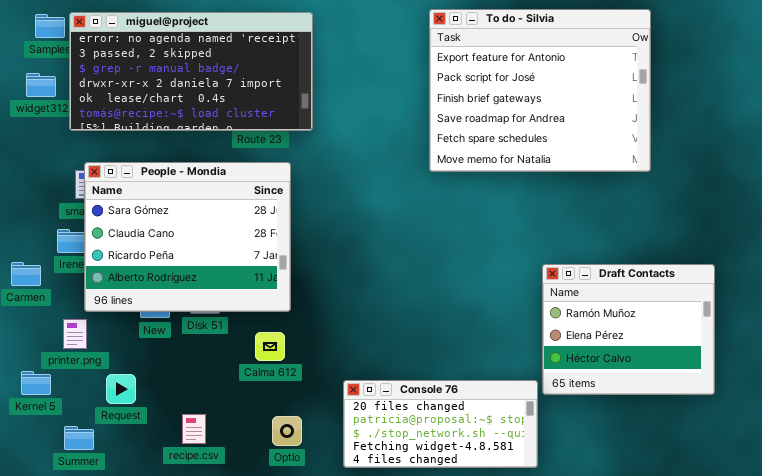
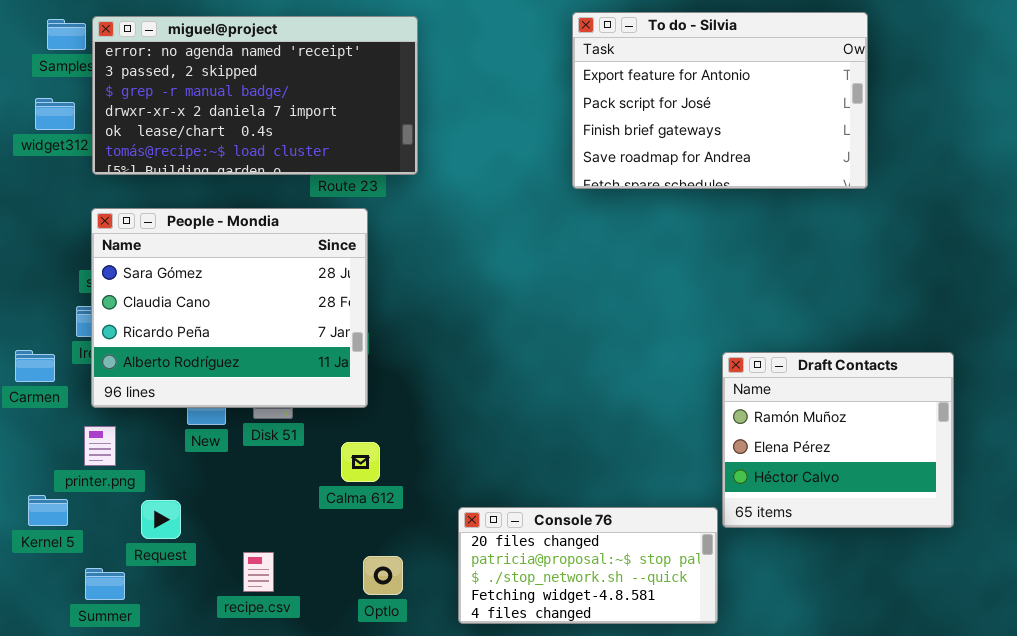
To do - Silvia: [429,9,651,172] -> [572,12,868,189], resized
People - Mondia: [84,162,291,312] -> [91,208,368,408], moved

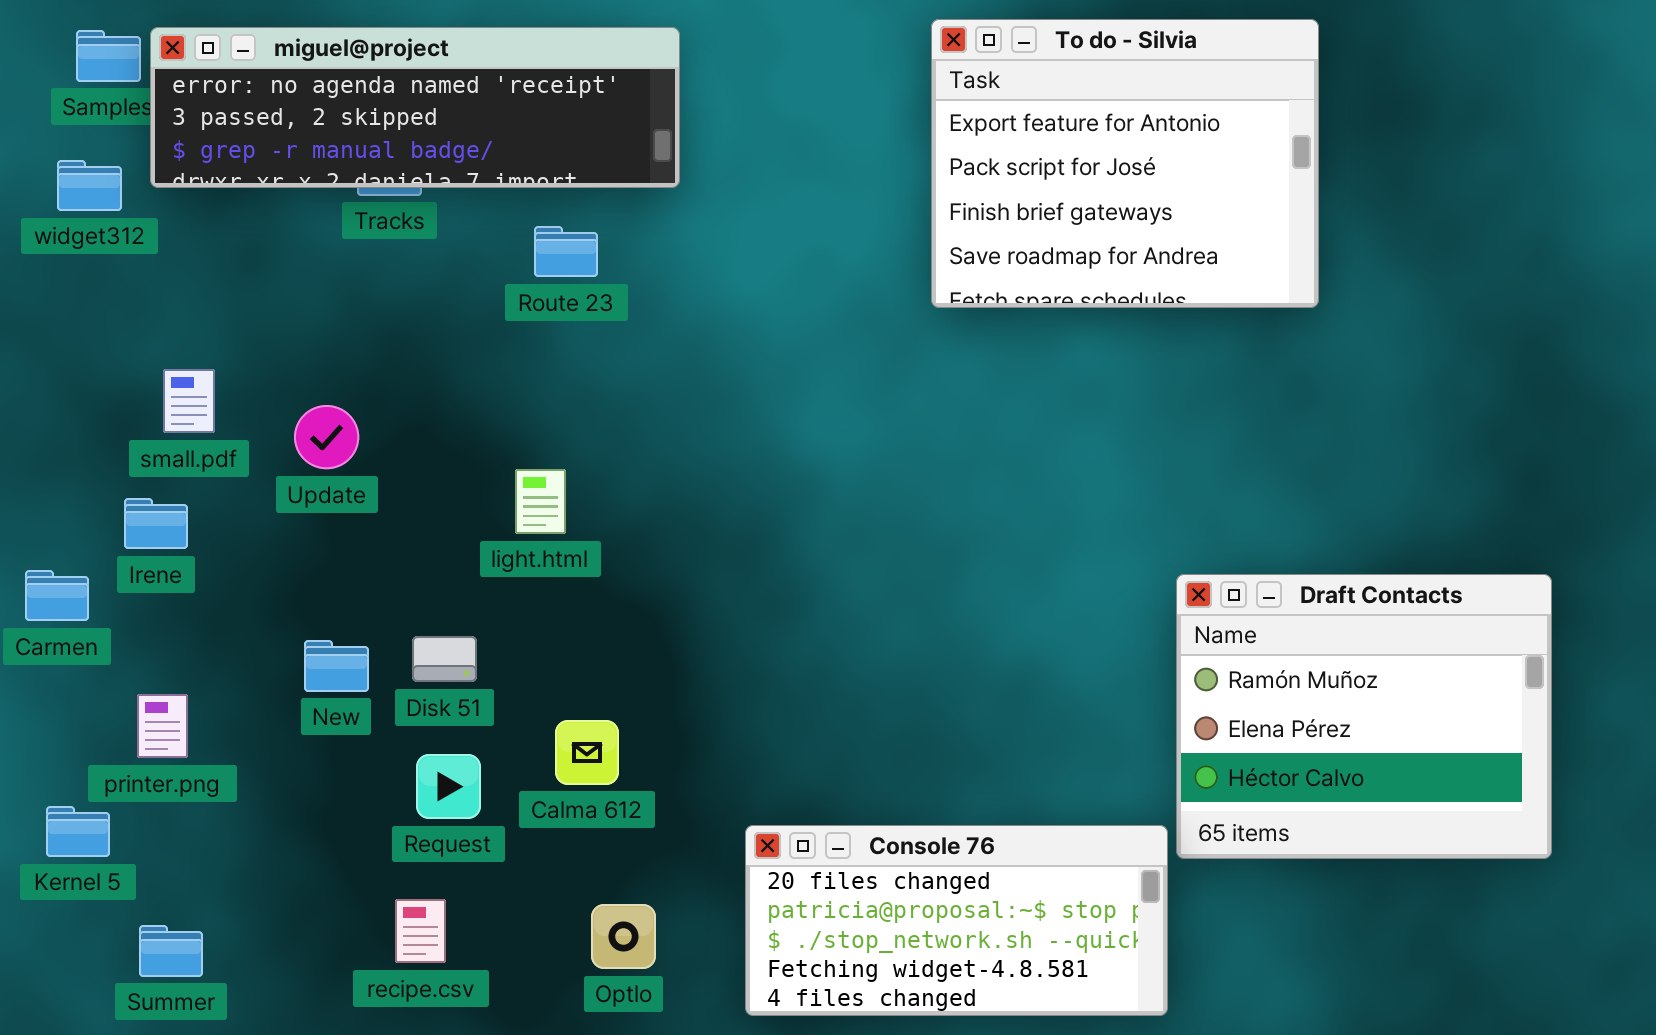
To do - Silvia: [572,12,868,189] -> [931,19,1319,308], resized
miguel@project: [92,16,418,175] -> [150,27,680,188], resized
People - Mondia: [91,208,368,408] -> none, closed
Request: [141,500,181,539] -> [416,754,481,819], moved

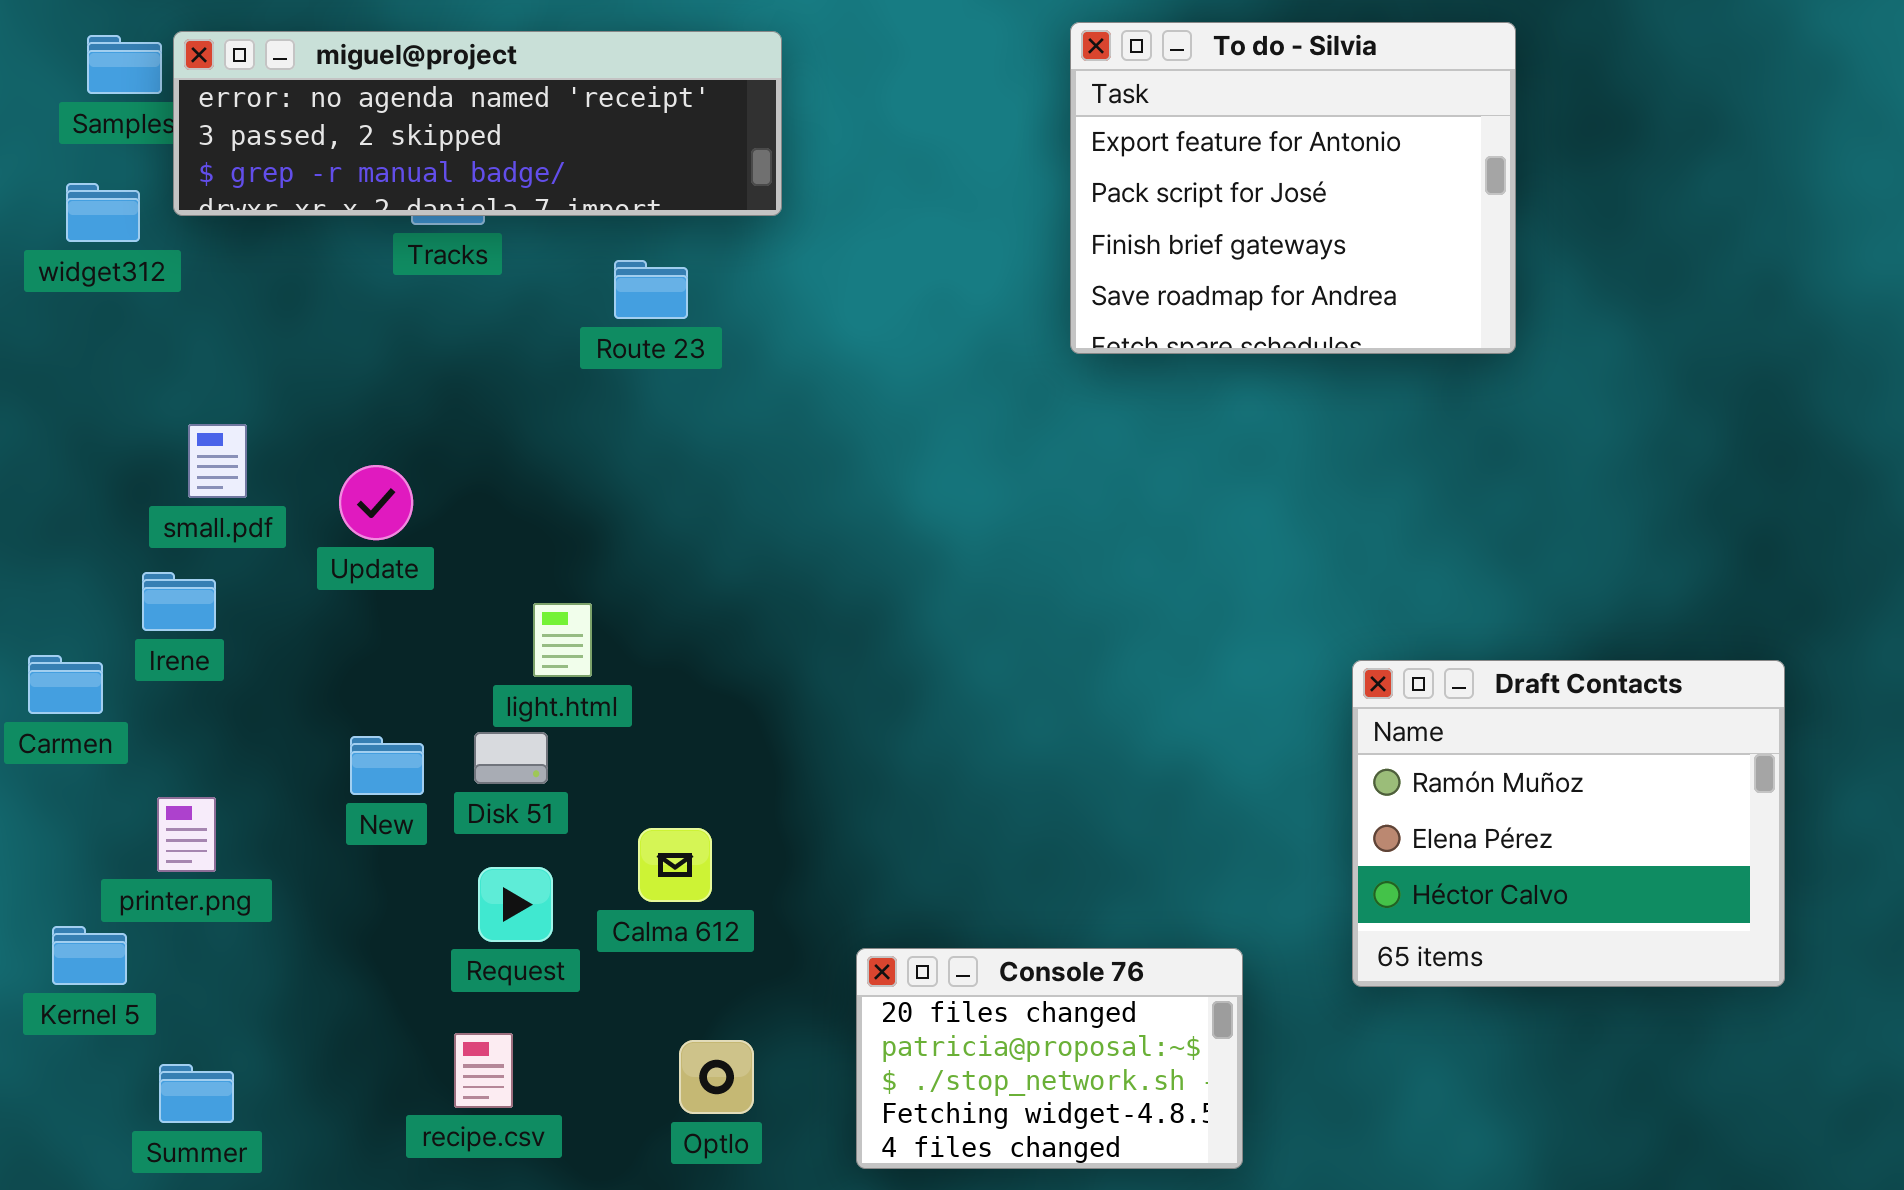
light.html: [515,469,566,534] -> [533,603,592,677], moved
Console 76: [745,825,1168,1016] -> [856,948,1243,1169], resized

